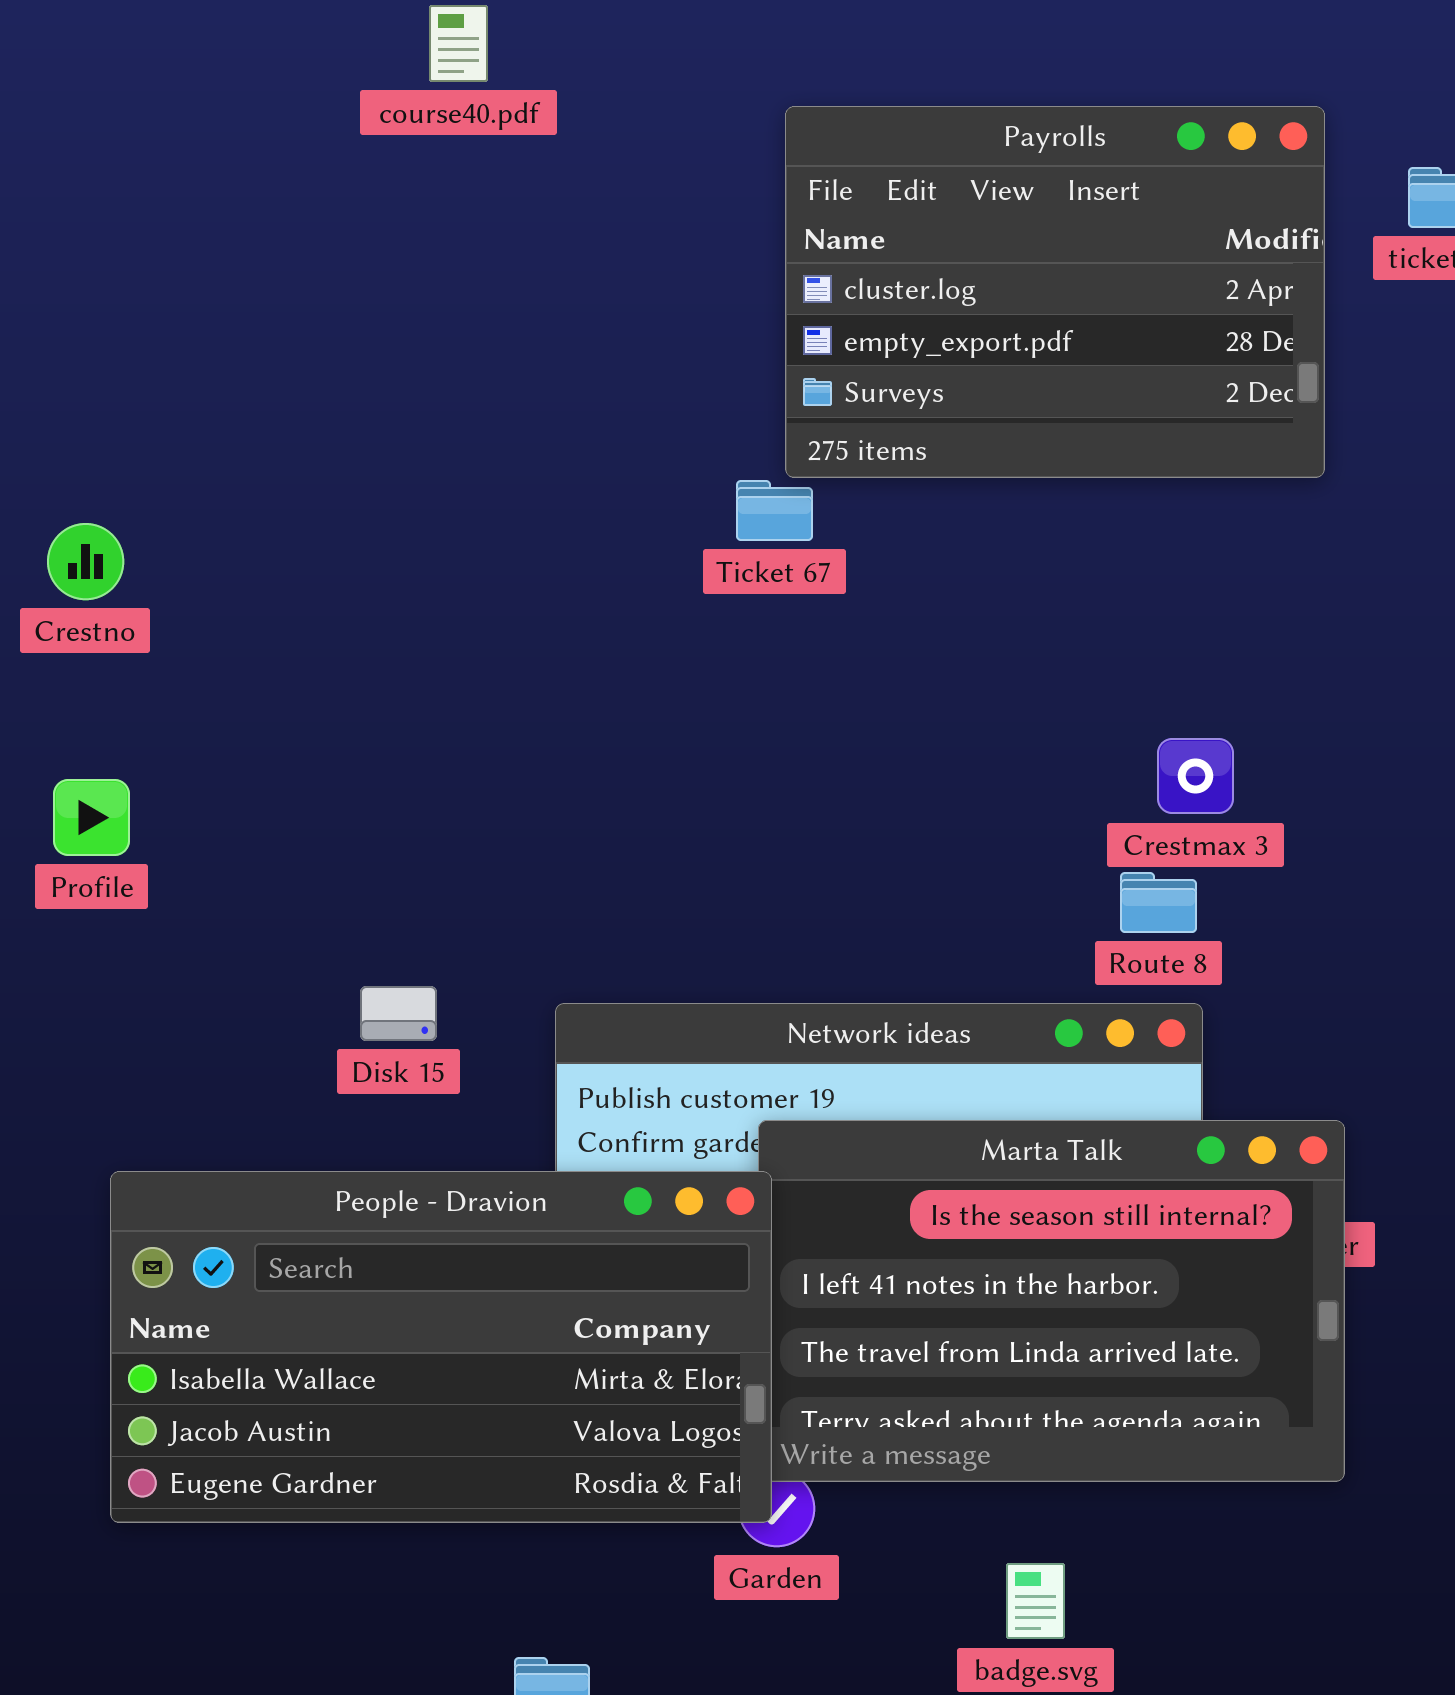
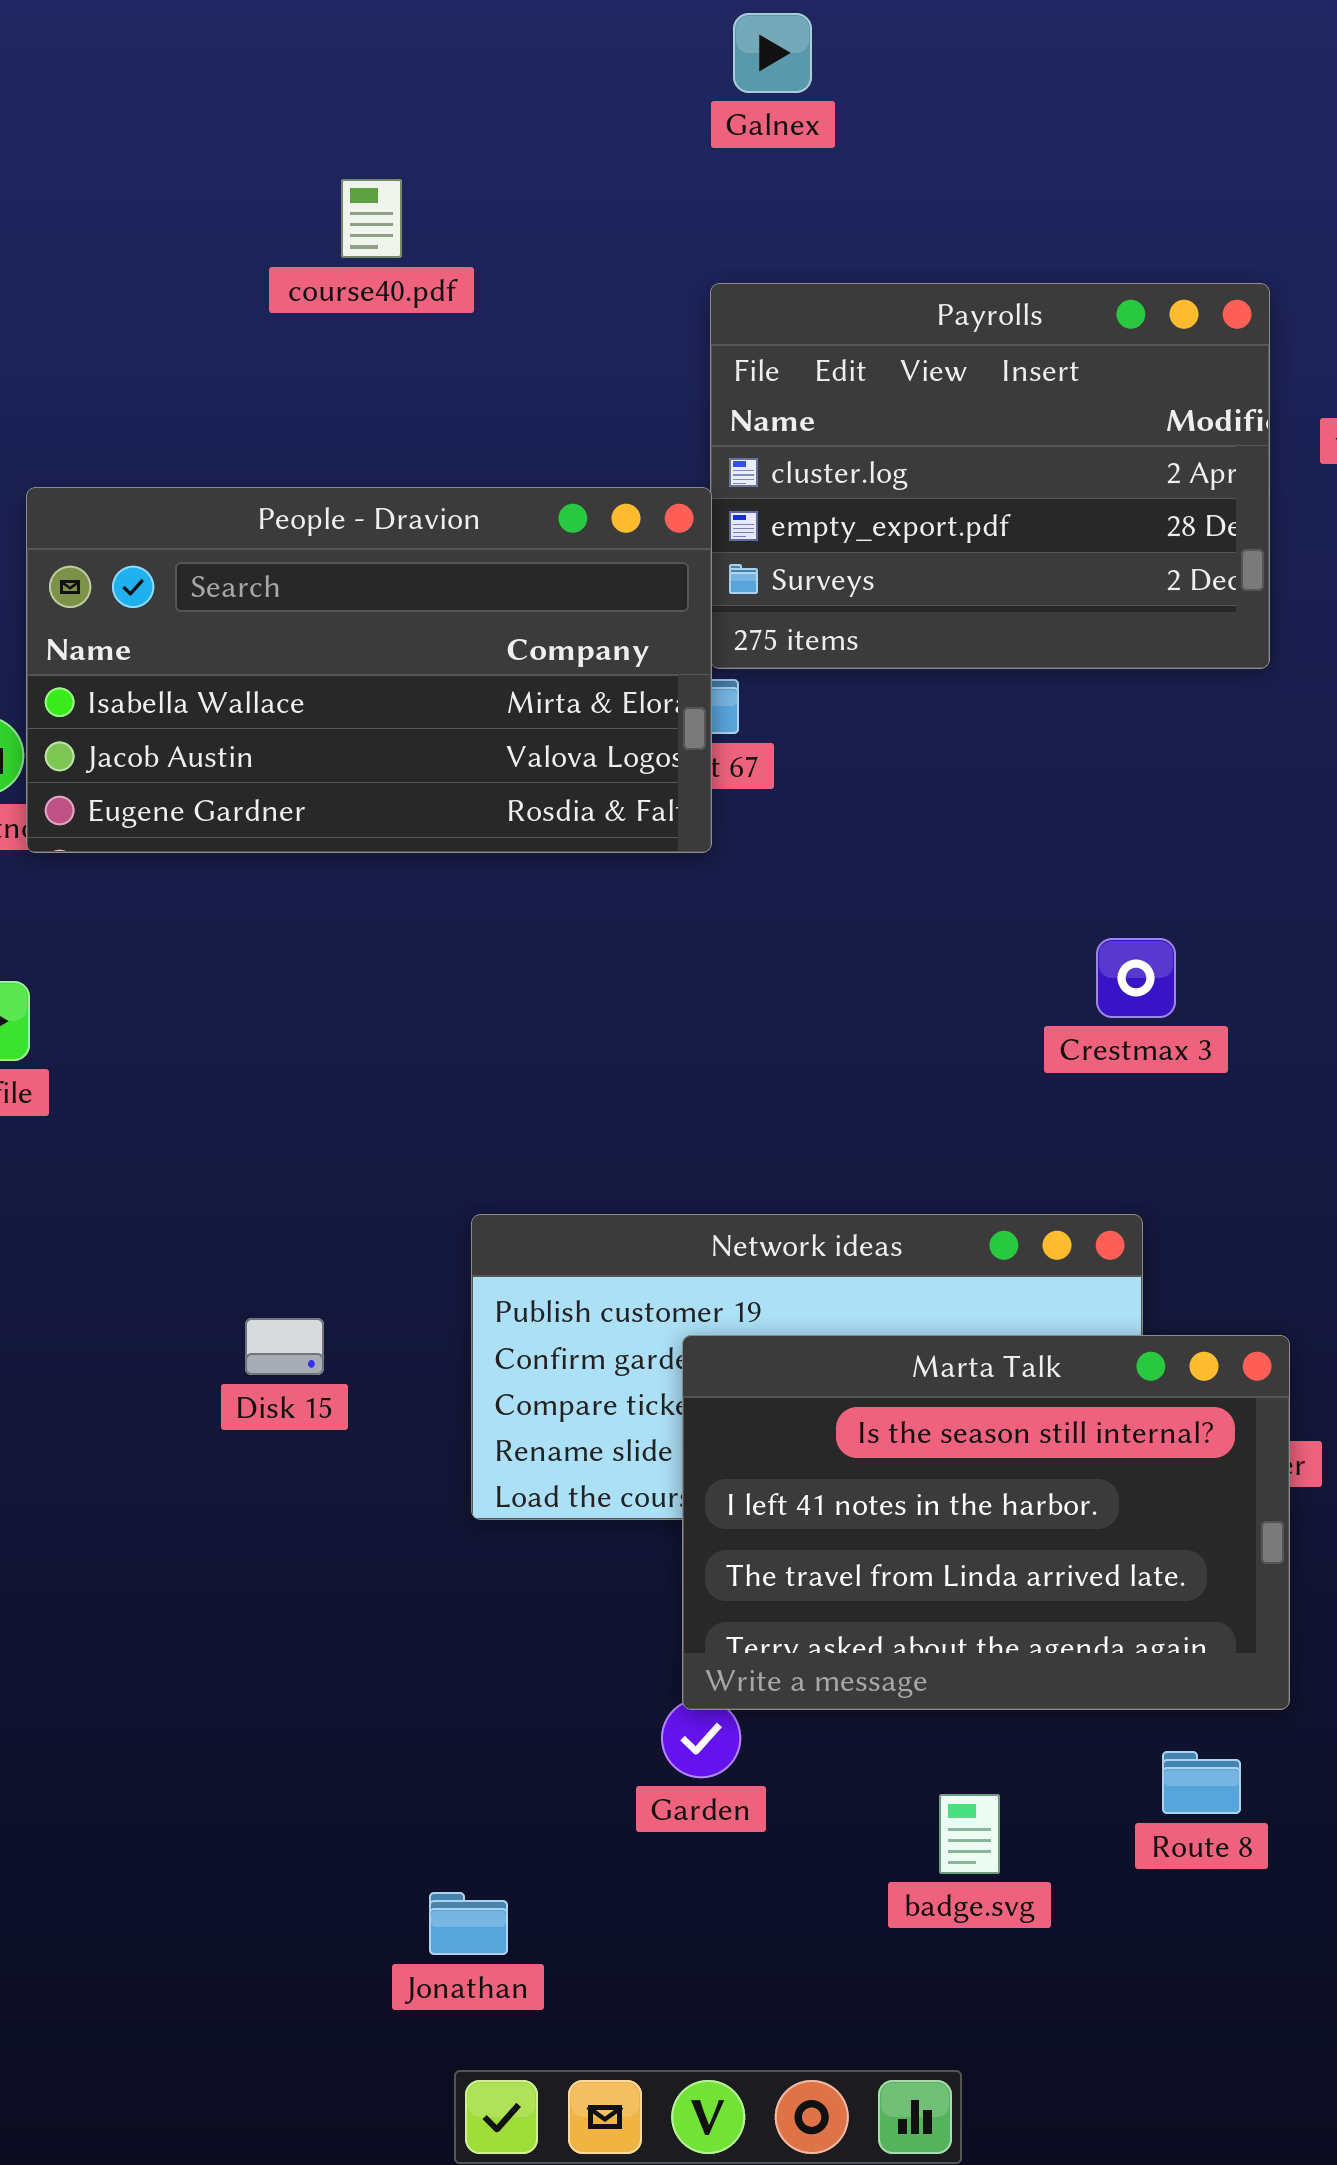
Route 8: [1120,872,1197,933] -> [1162,1751,1241,1814], moved
Disk 15: [360,986,437,1041] -> [245,1318,324,1375], moved
People - Dravion: [110,1171,772,1523] -> [26,487,712,853], moved

